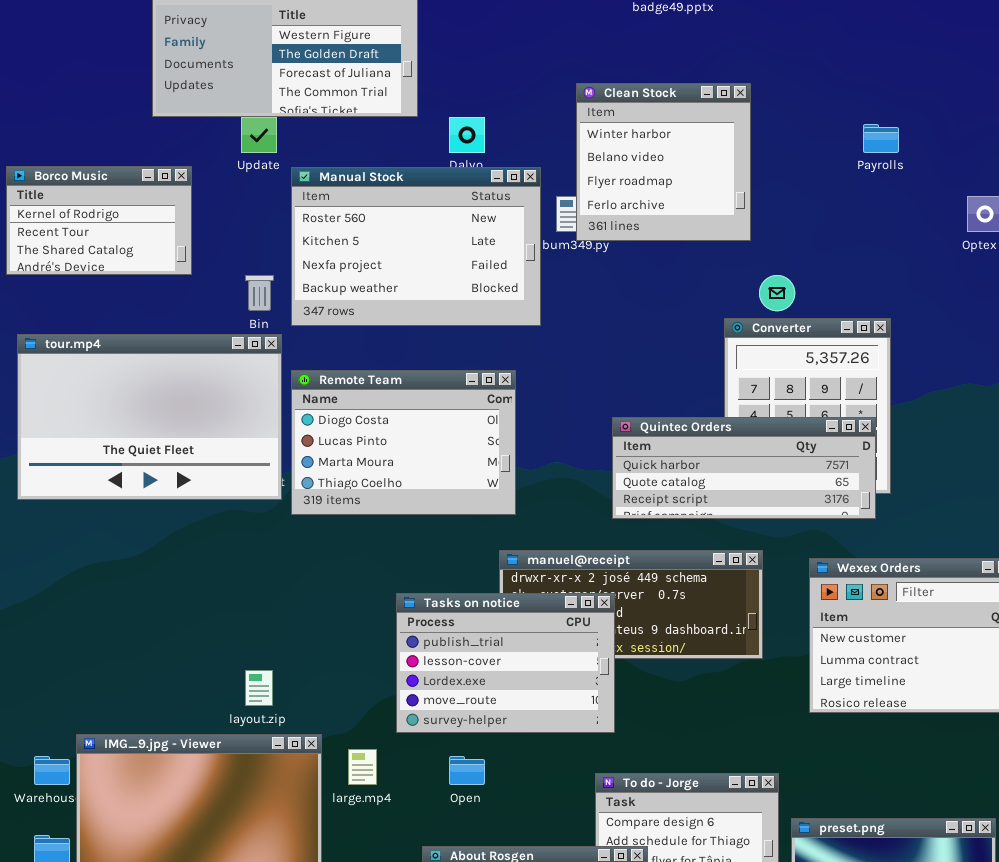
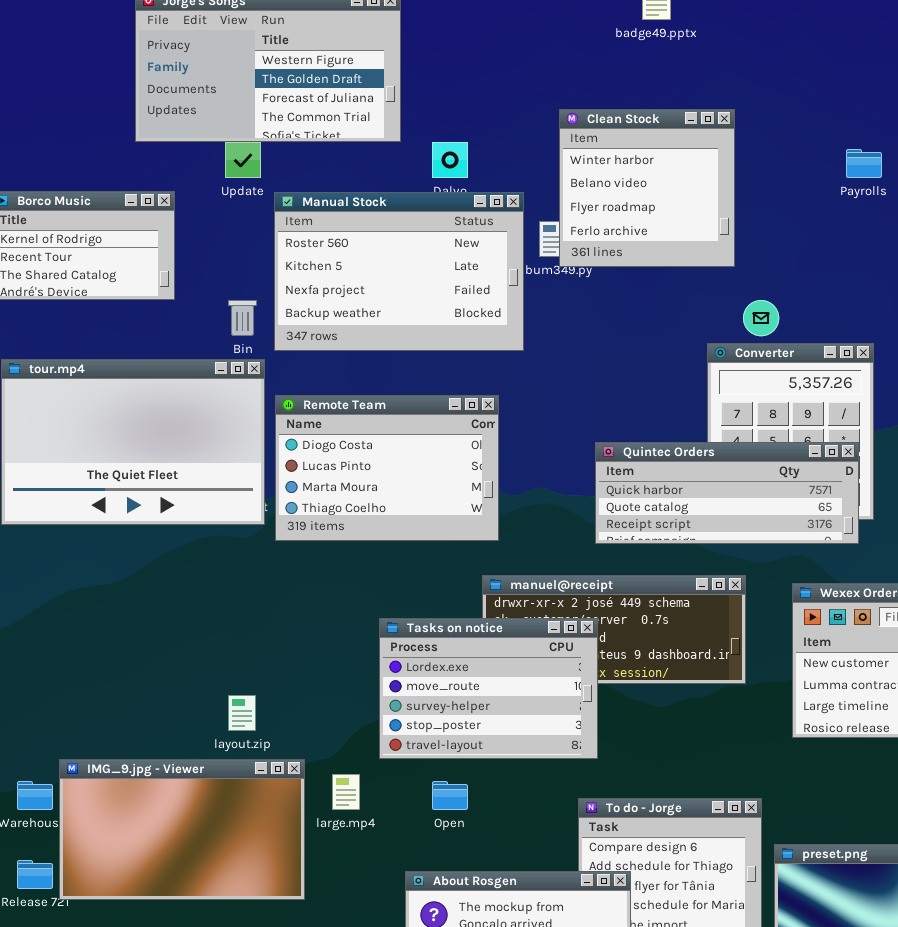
Tasks on notice: [396,593,615,733] -> [379,618,598,759], scrolled down 2 rows

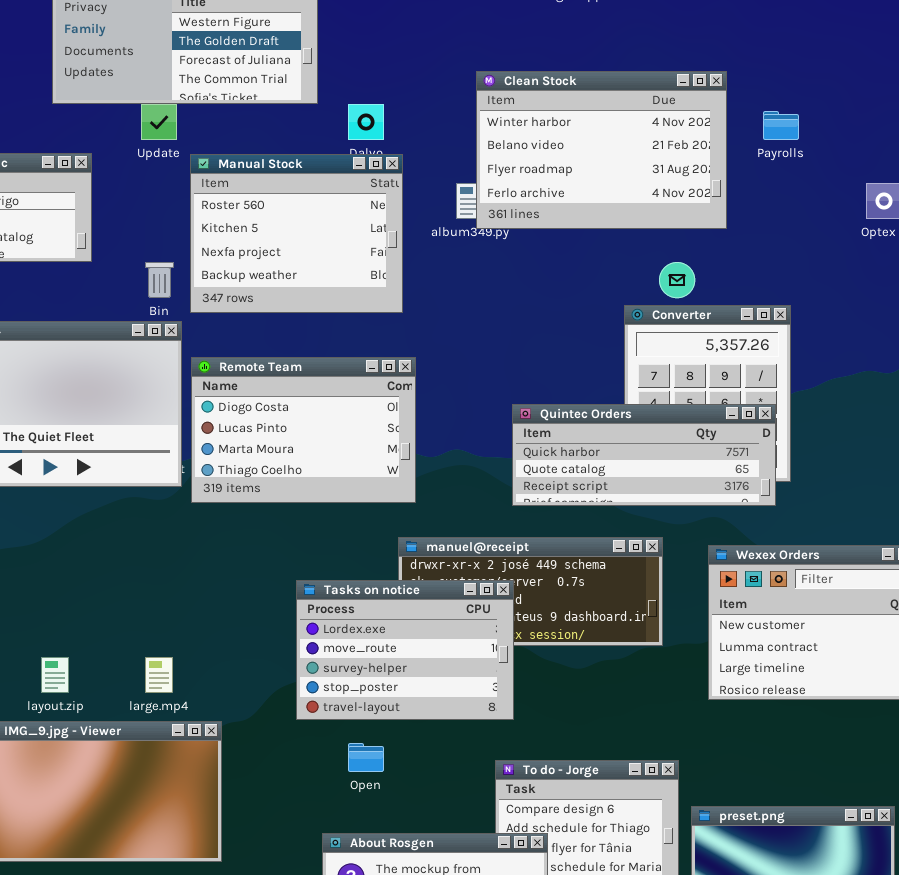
Clean Stock: [559,109,735,267] -> [476,71,727,229], resized
Manual Stock: [274,192,524,351] -> [190,154,403,313], resized
layout.zip: [228,695,256,731] -> [41,657,69,693], moved
large.mp4: [332,774,360,810] -> [145,657,173,693], moved

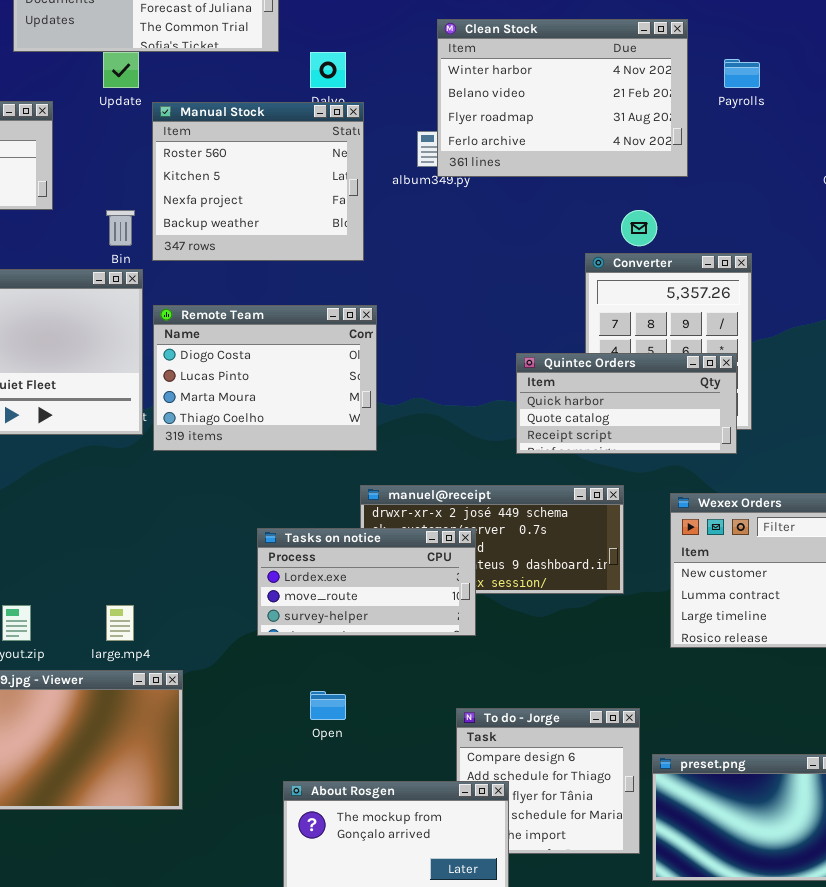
Quintec Orders: [512,404,776,506] -> [516,353,737,454], resized
Tasks on notice: [296,580,514,720] -> [257,528,476,636], resized

